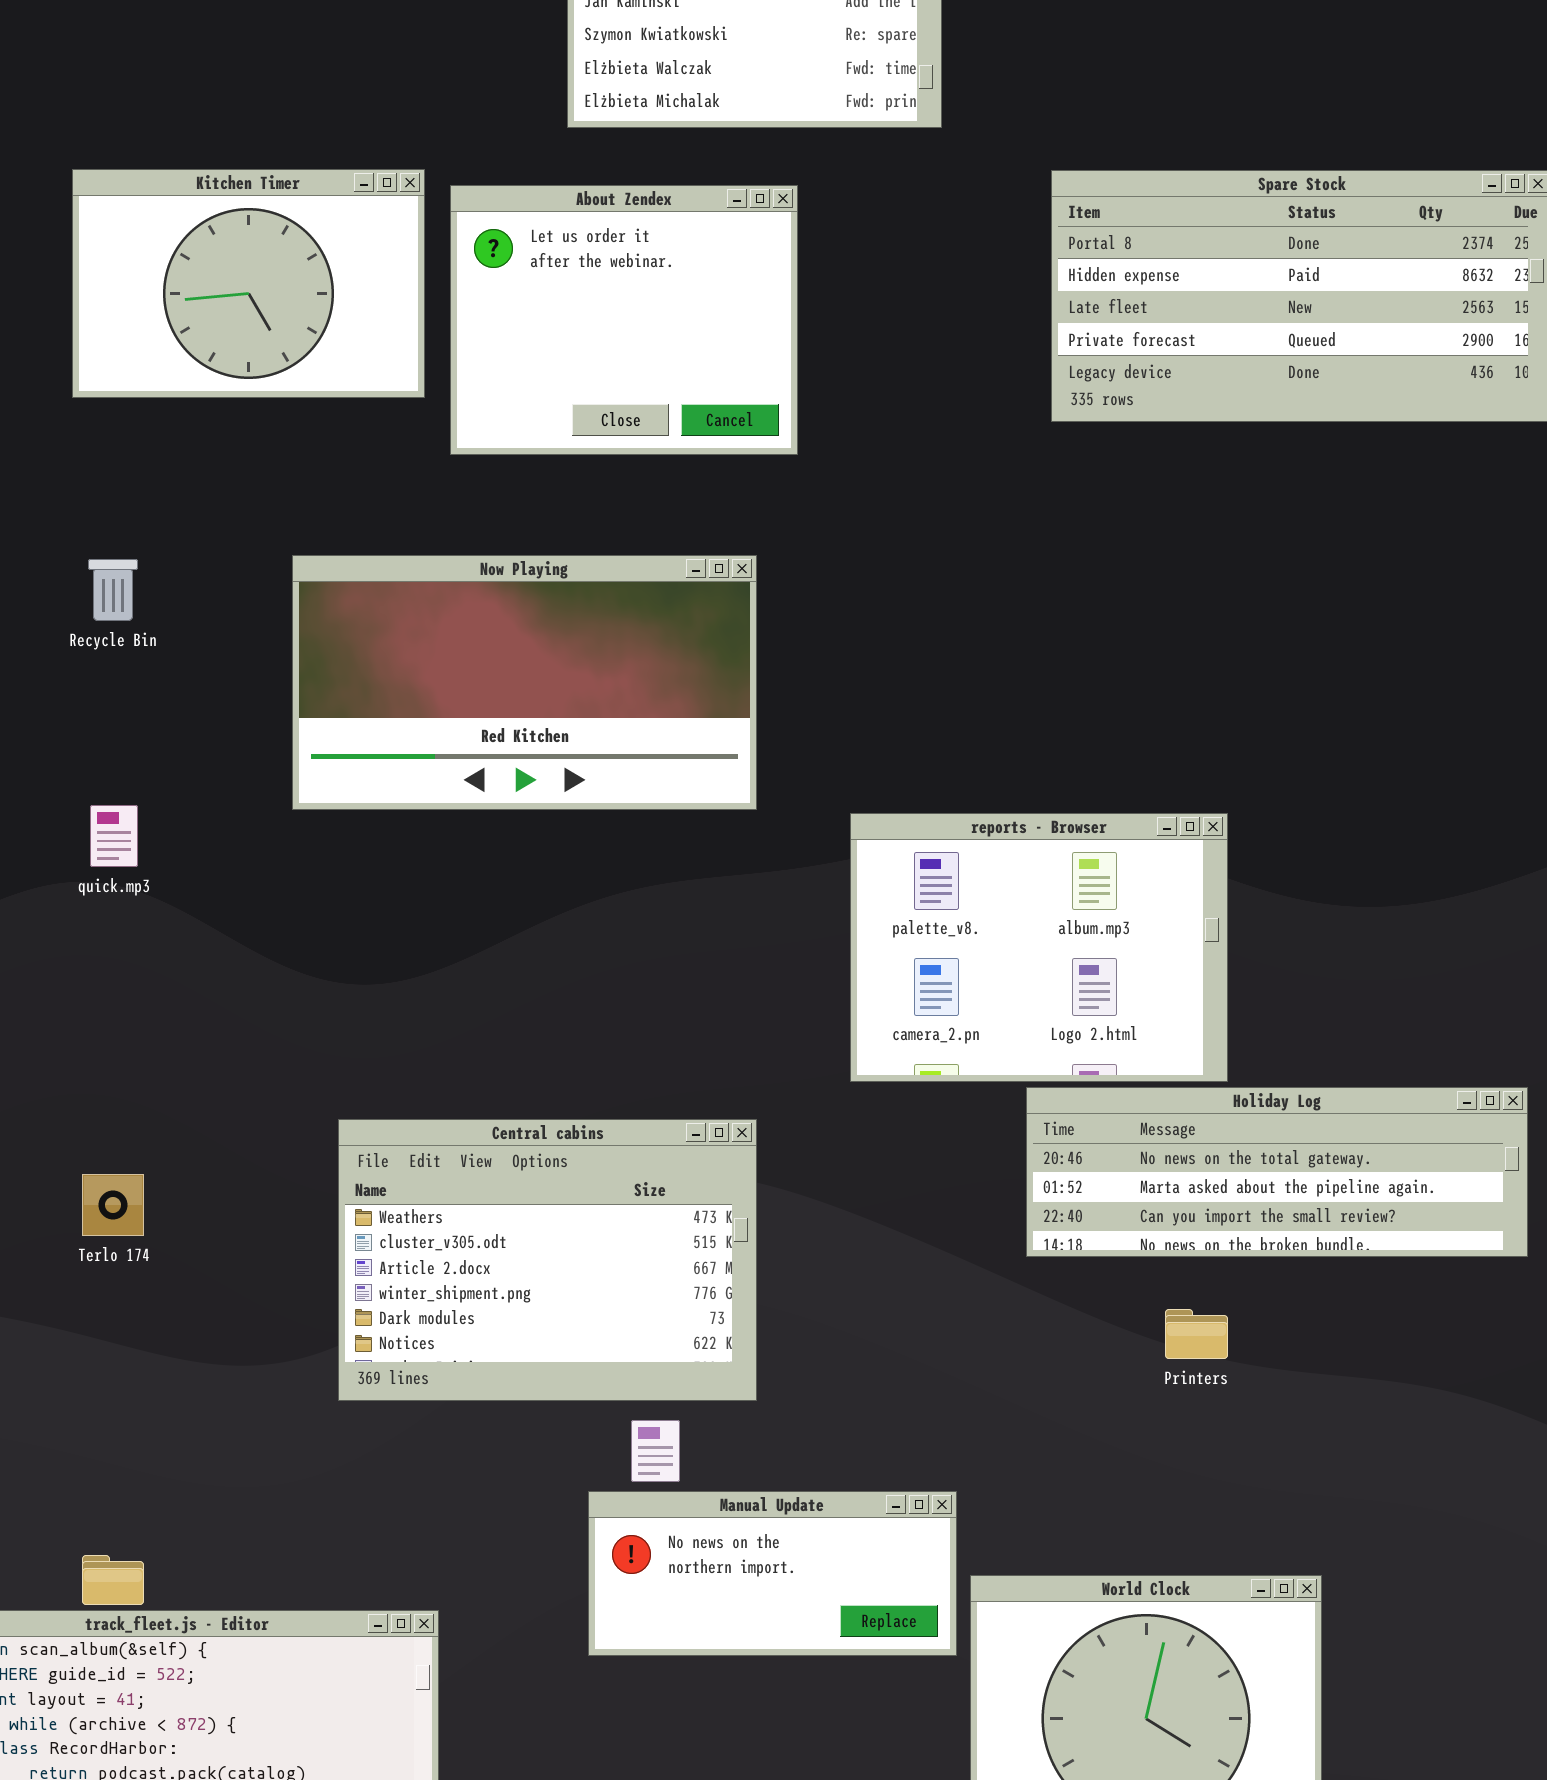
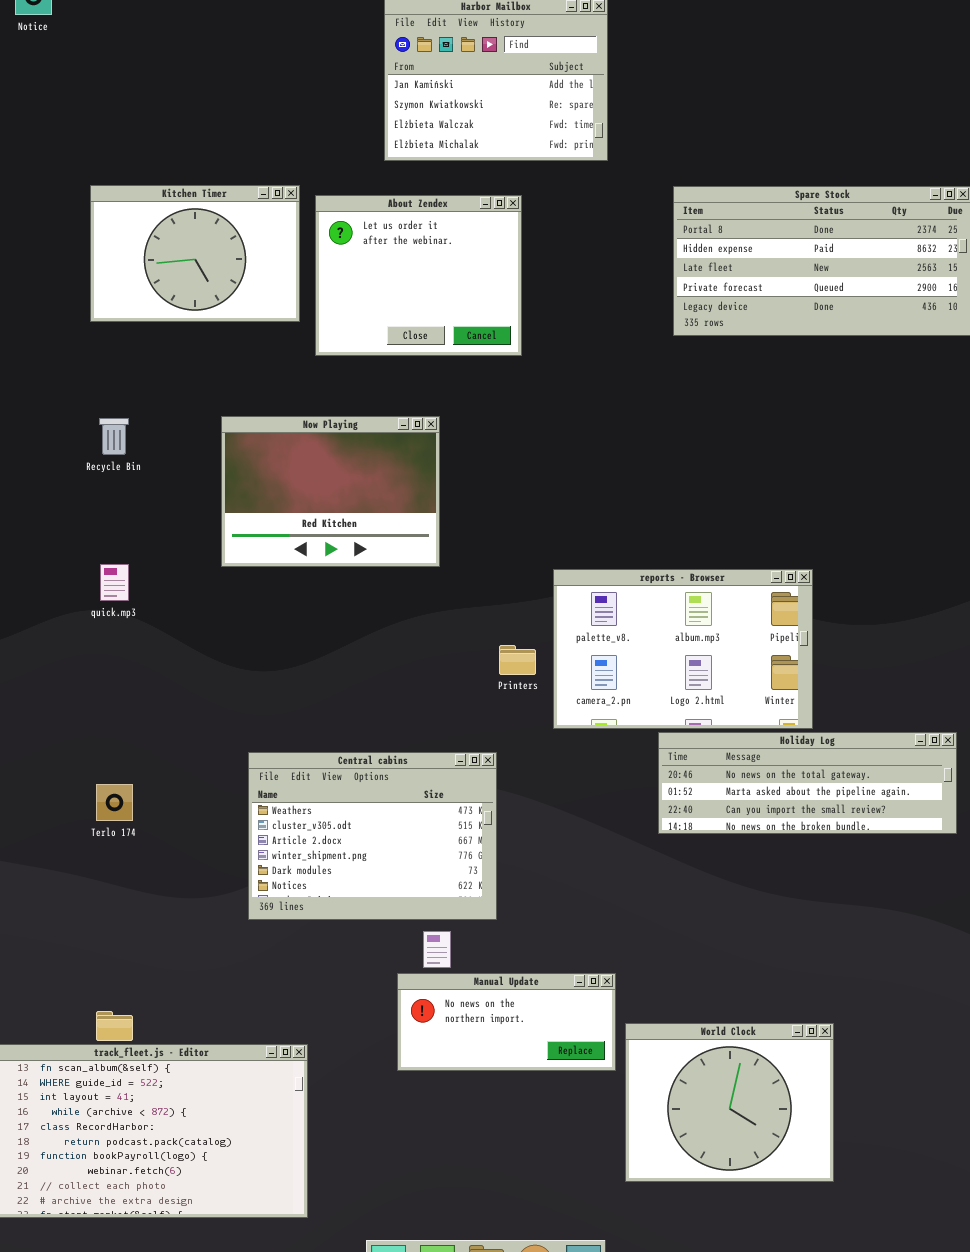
Now Playing: [292,555,757,810] -> [221,416,440,567], resized
reports - Browser: [850,813,1228,1082] -> [553,569,813,729], resized
Printers: [1165,1309,1228,1359] -> [499,645,536,675], moved

